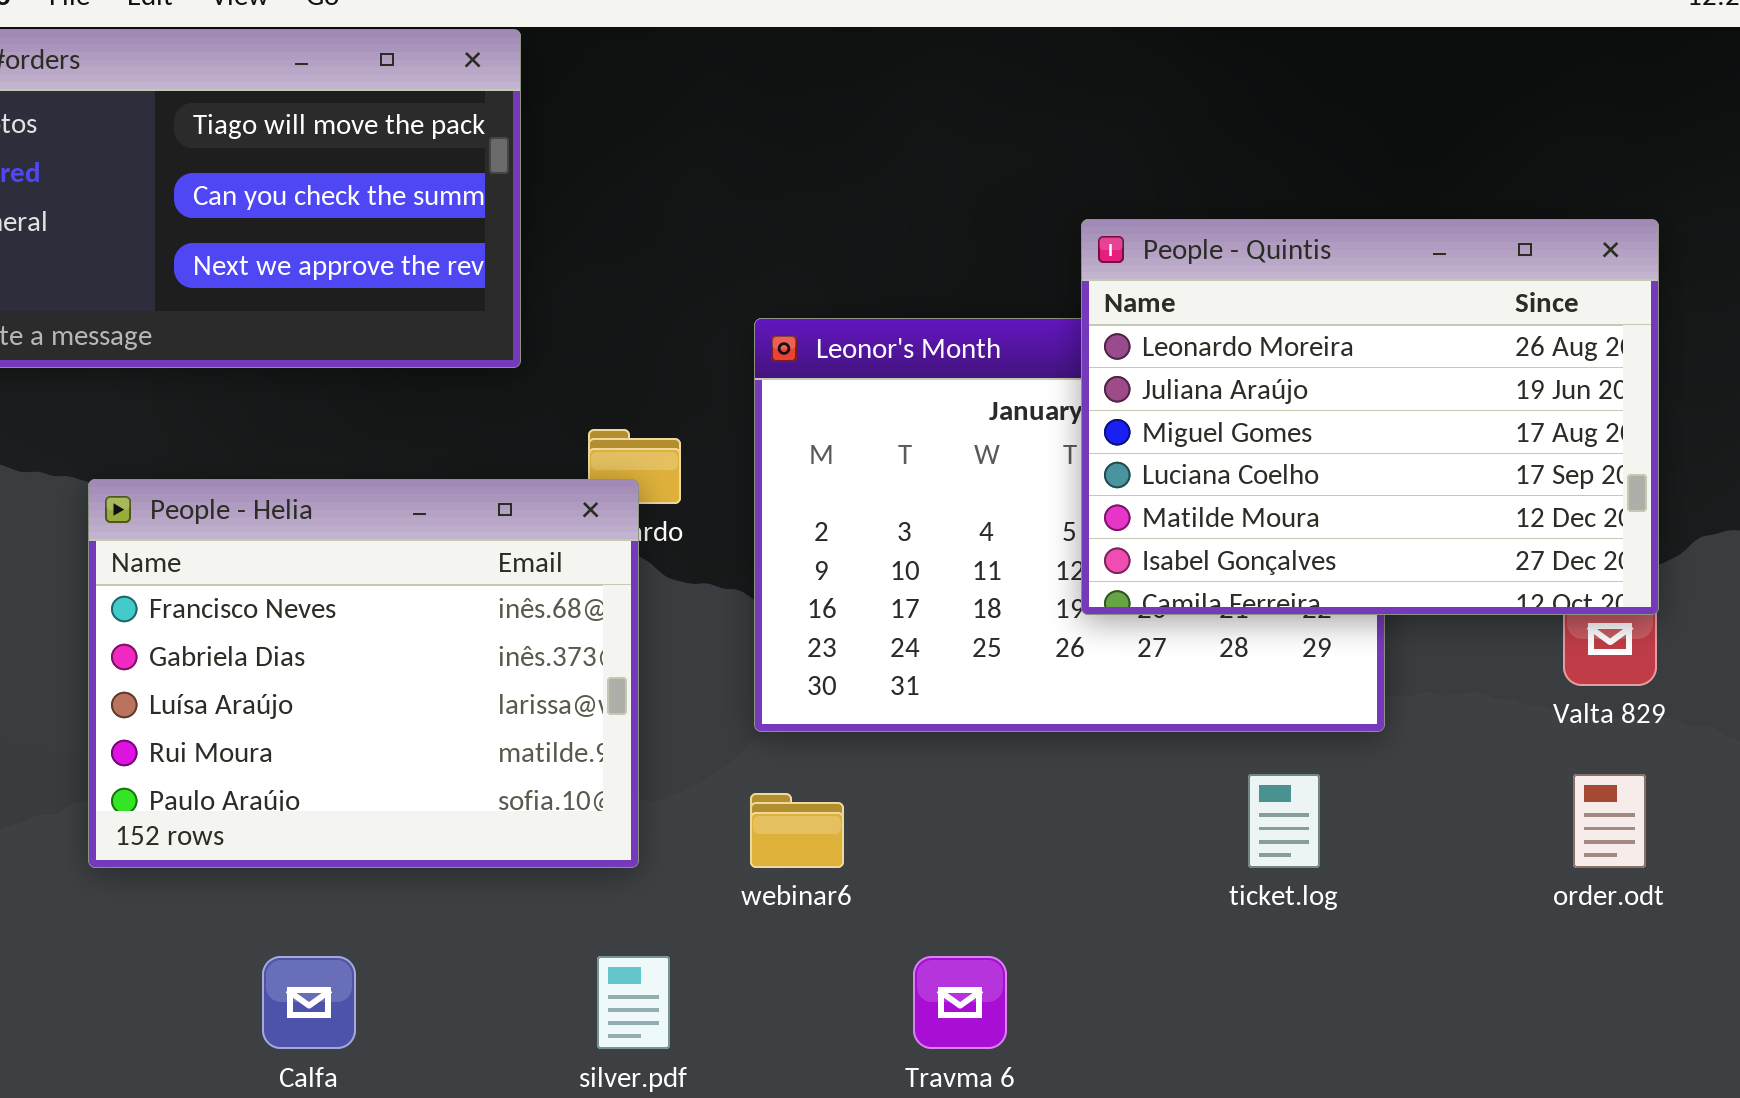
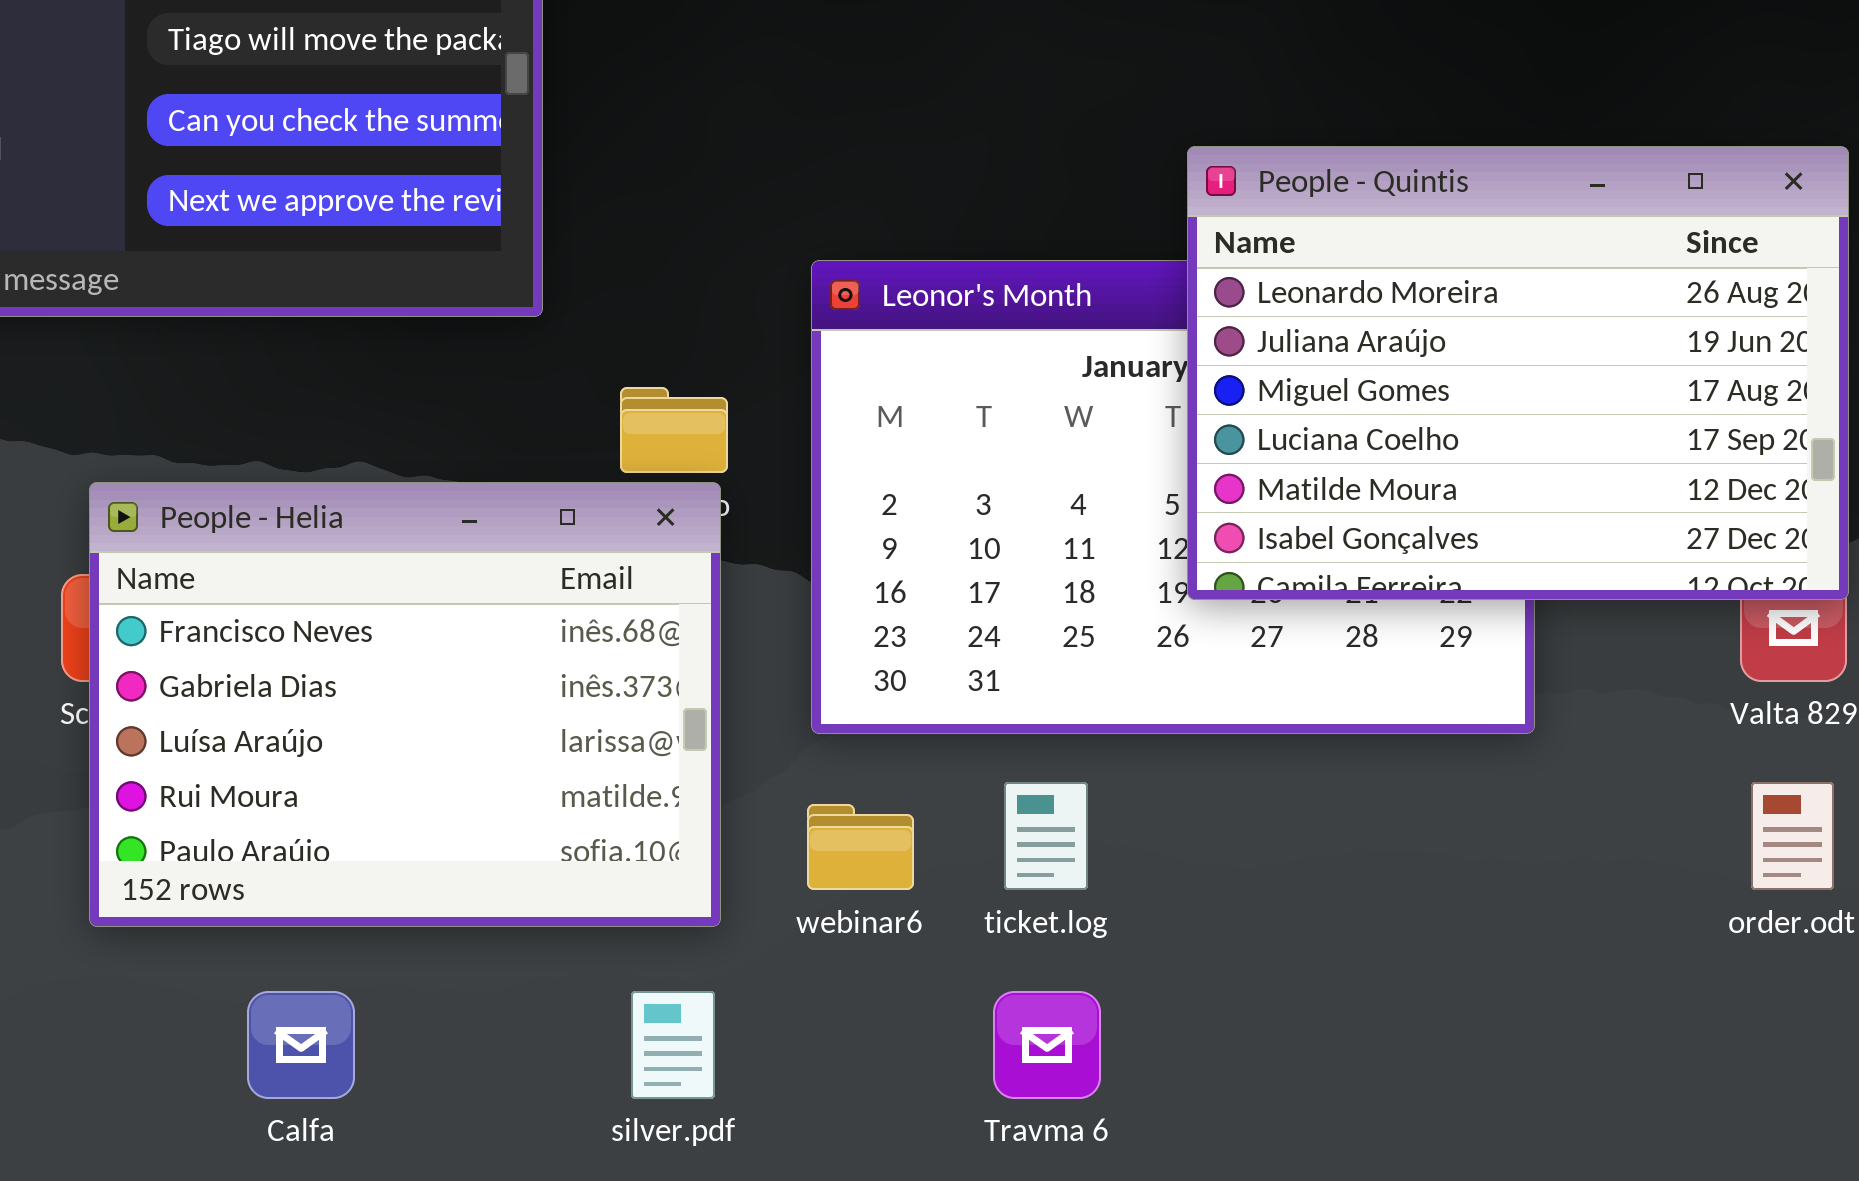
People - Helia: [88,479,639,868] -> [89,482,721,927], moved
ticket.log: [1248,774,1320,868] -> [1004,782,1088,890], moved

